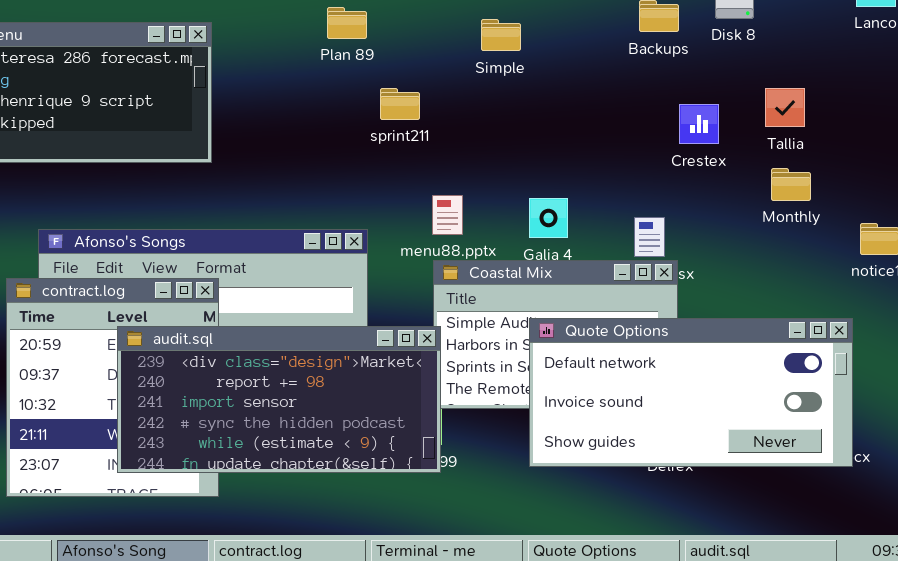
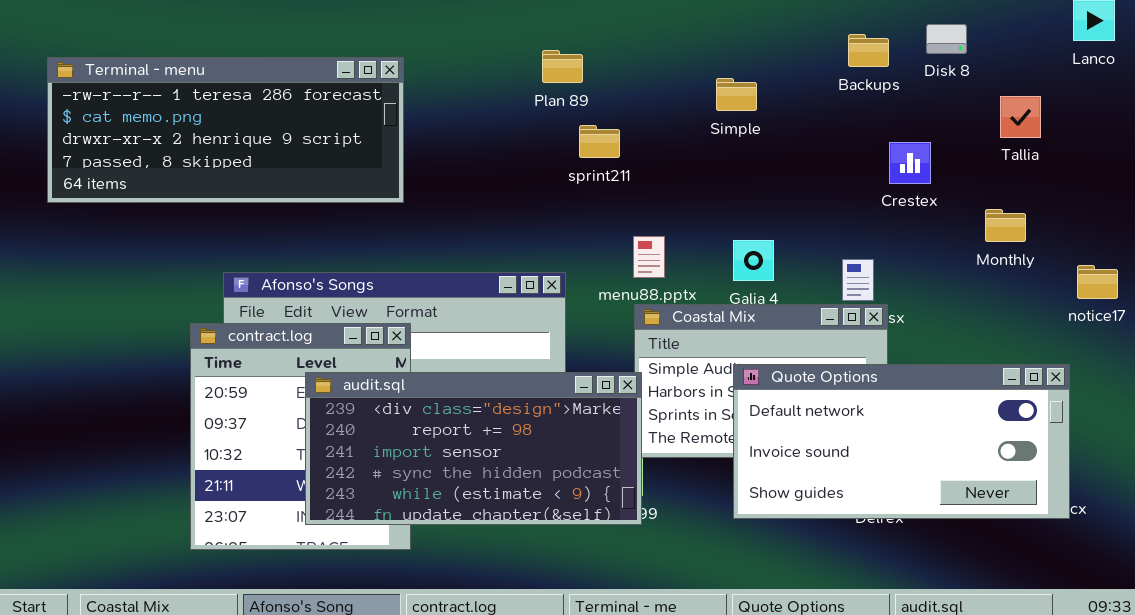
Plan 89: [327,7,367,39] -> [542,50,583,83], moved
Simple: [481,19,521,51] -> [716,78,757,111], moved
Tallia: [765,88,805,127] -> [1000,96,1041,138], moved

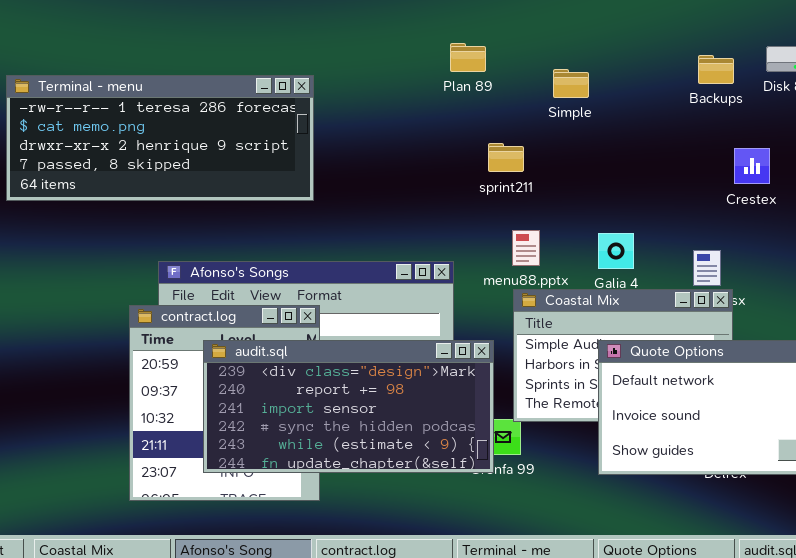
Plan 89: [542,50,583,83] -> [450,43,486,72], moved
Simple: [716,78,757,111] -> [553,69,589,98], moved
sprint211: [579,125,620,158] -> [488,143,524,172], moved
audit.sql: [305,372,642,525] -> [203,340,494,473], moved

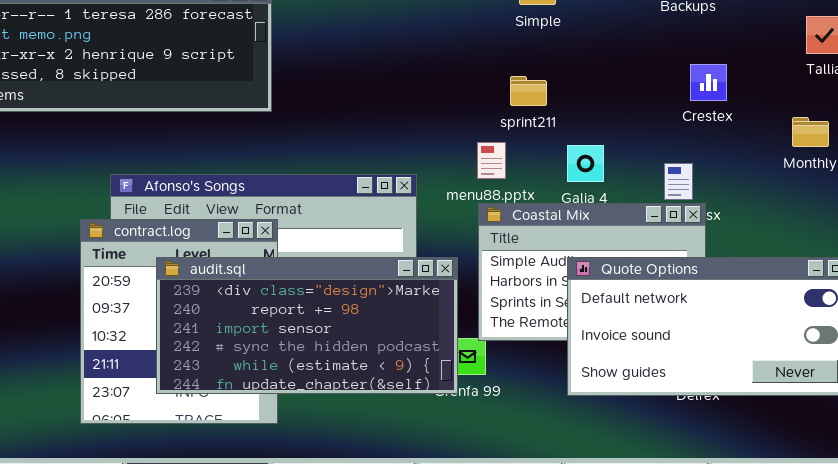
sprint211: [488,143,524,172] -> [510,76,547,106], moved
Crestex: [734,148,770,184] -> [690,64,727,101], moved

